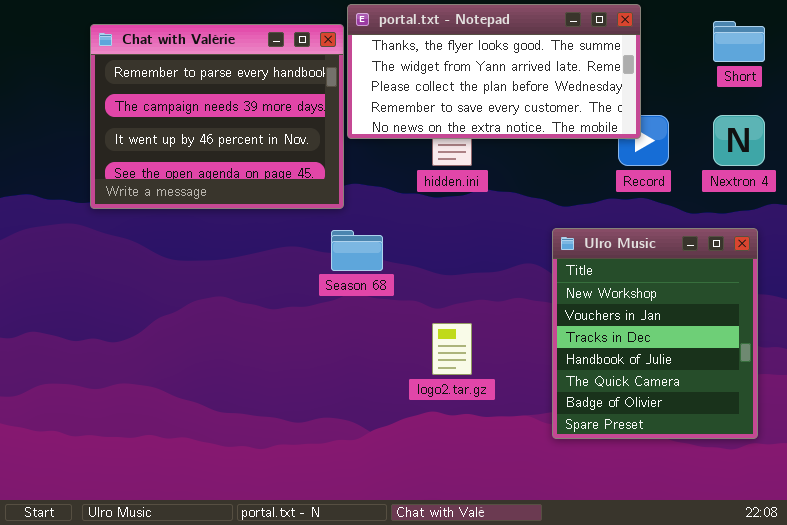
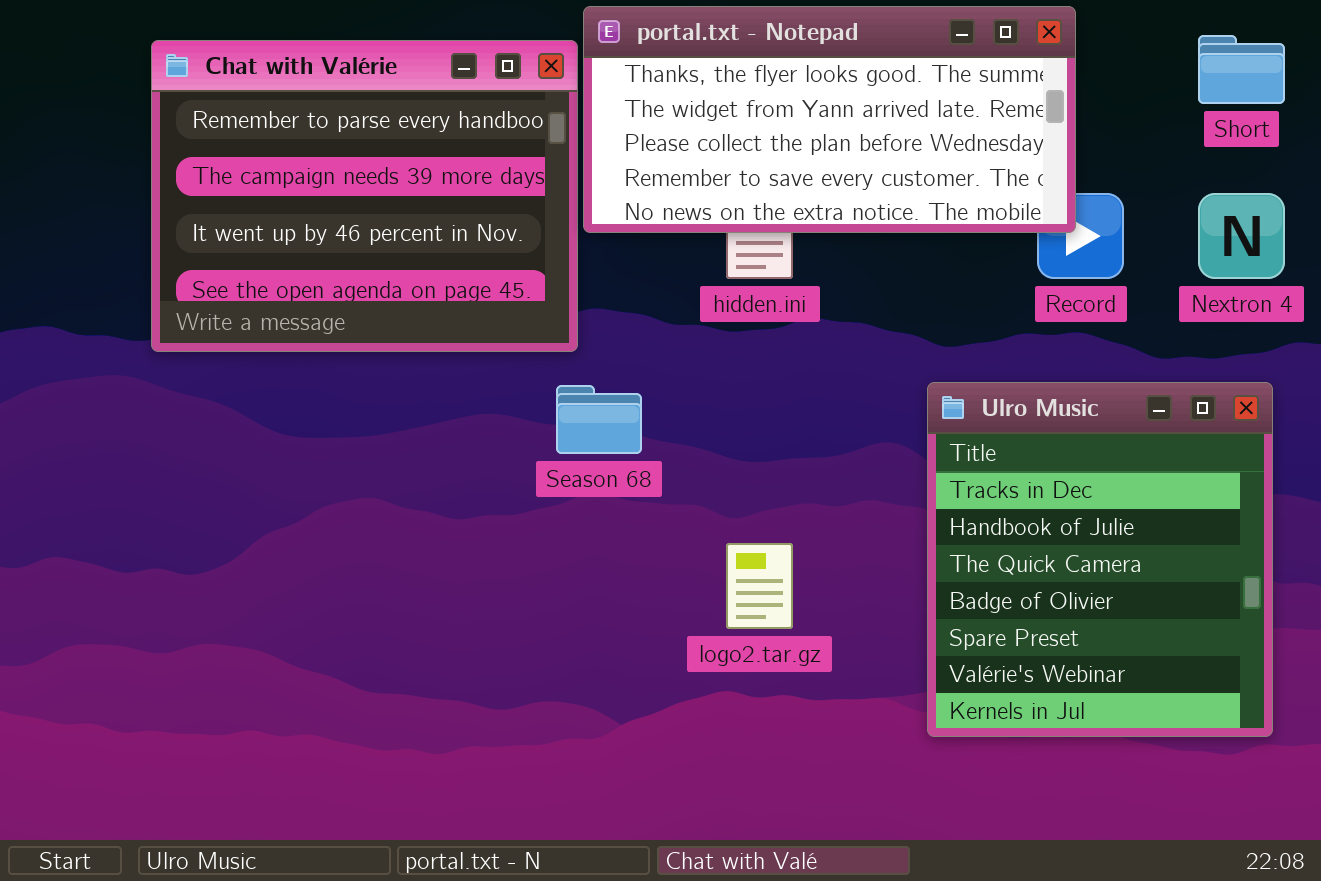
Ulro Music: [552,228,758,439] -> [927,382,1273,737], scrolled down 2 rows

